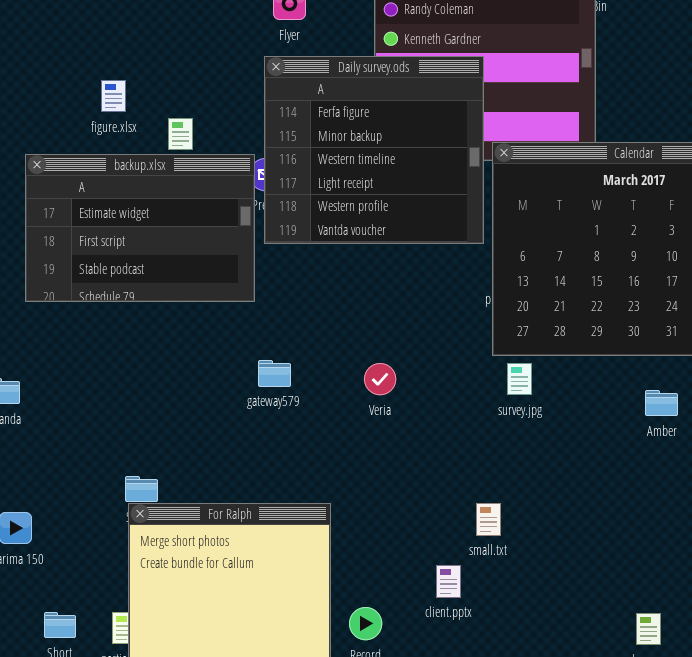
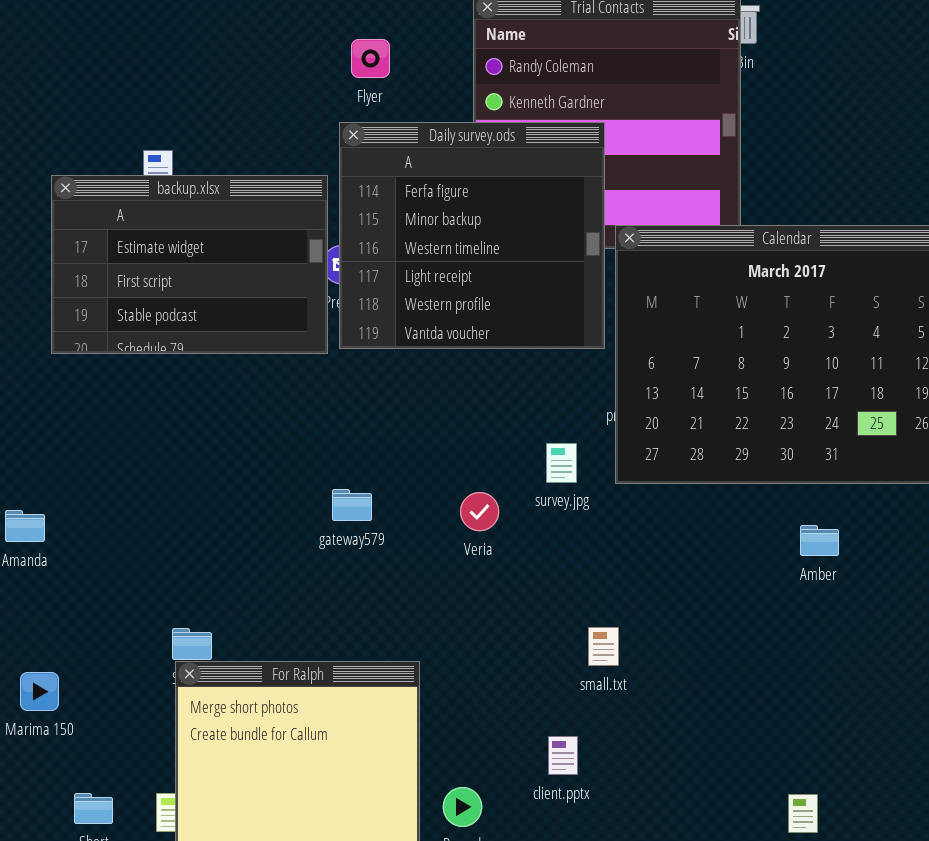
backup.xlsx: [25,154,255,302] -> [51,175,328,354], moved
survey.jpg: [507,363,532,395] -> [546,443,577,483], moved
small.txt: [476,503,501,536] -> [588,627,619,666], moved

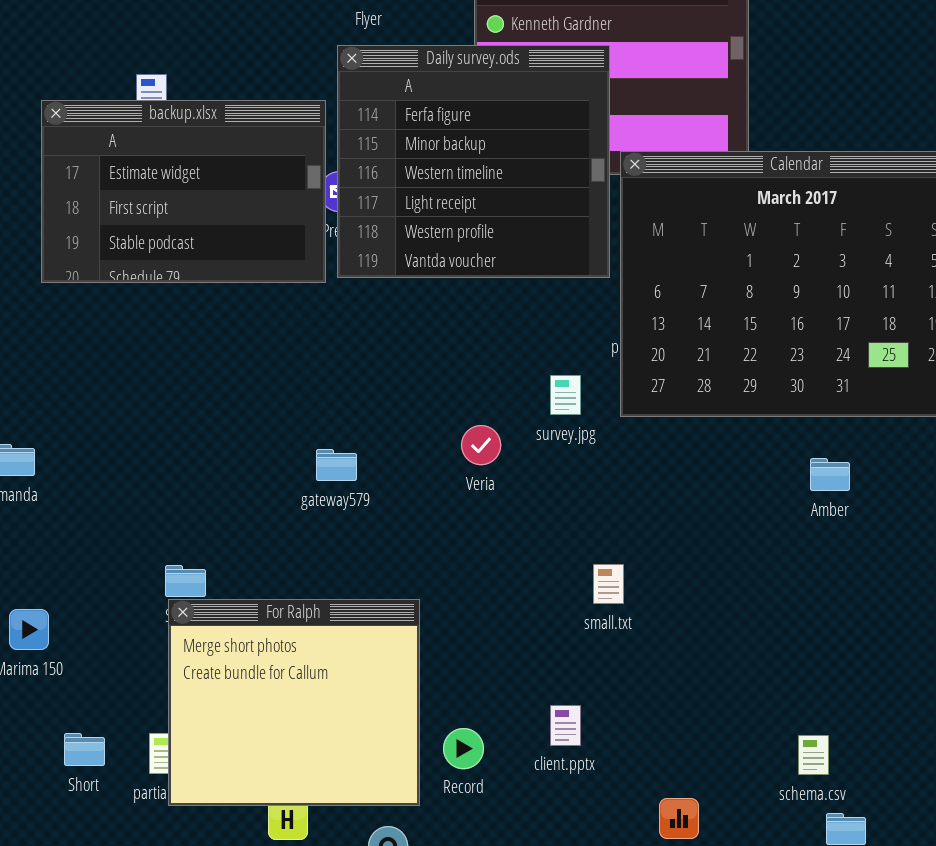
gateway579: [332,489,372,521] -> [316,449,357,481], moved
client.pptx: [548,736,578,775] -> [550,705,581,746], moved

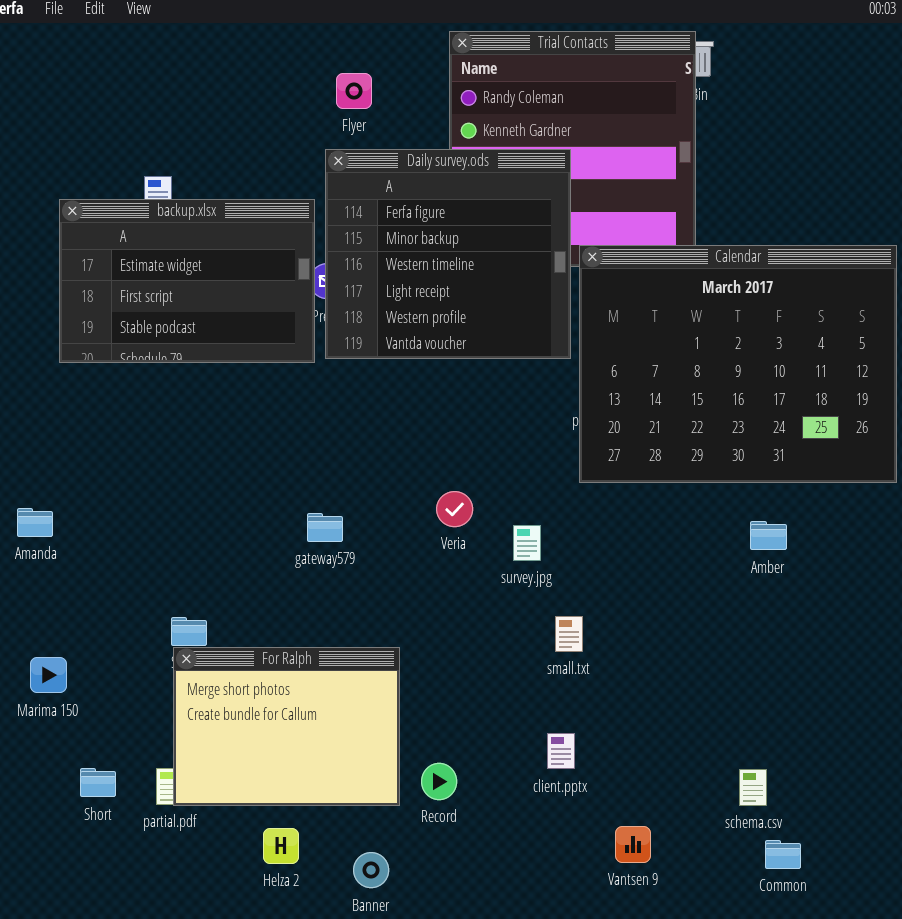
survey.jpg: [550,375,581,415] -> [513,525,541,561], moved
For Ralph: [168,599,420,806] -> [173,647,400,806], resized
client.pptx: [550,705,581,746] -> [547,733,575,769], moved

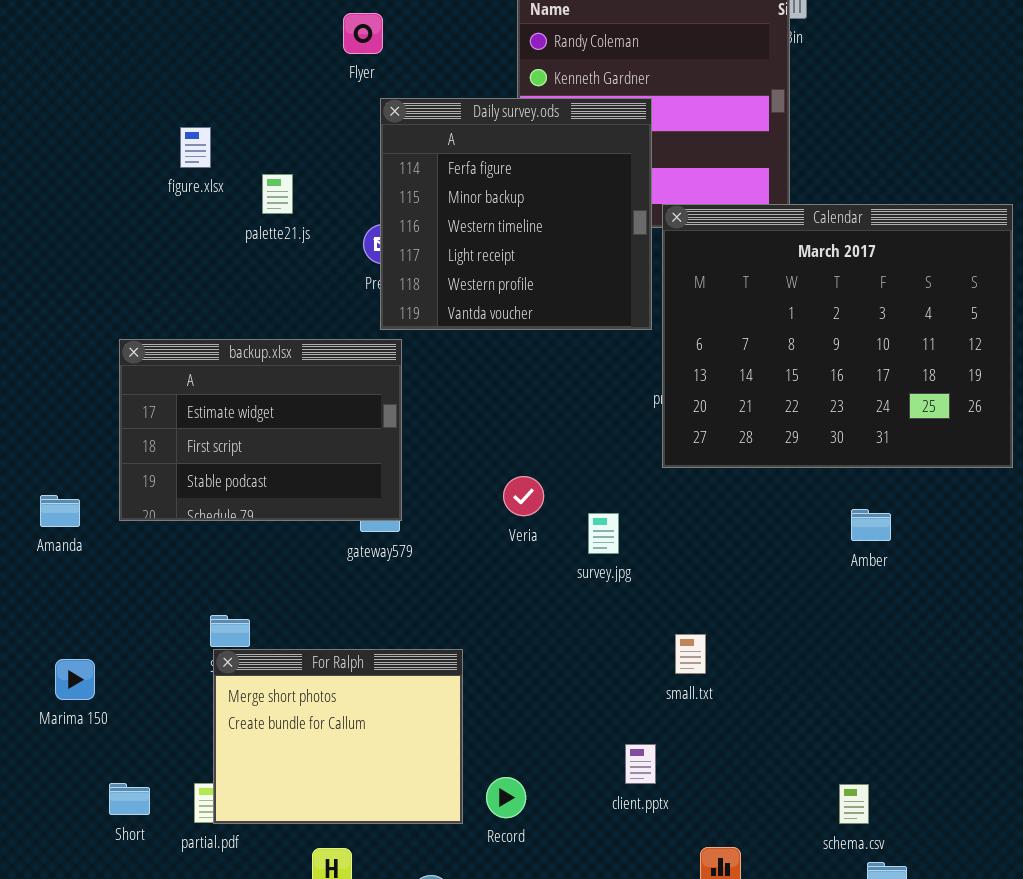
Flyer: [336,73,372,109] -> [343,13,383,54], moved
backup.xlsx: [59,199,315,363] -> [119,339,402,521], moved
small.txt: [555,616,583,652] -> [675,634,706,674], moved

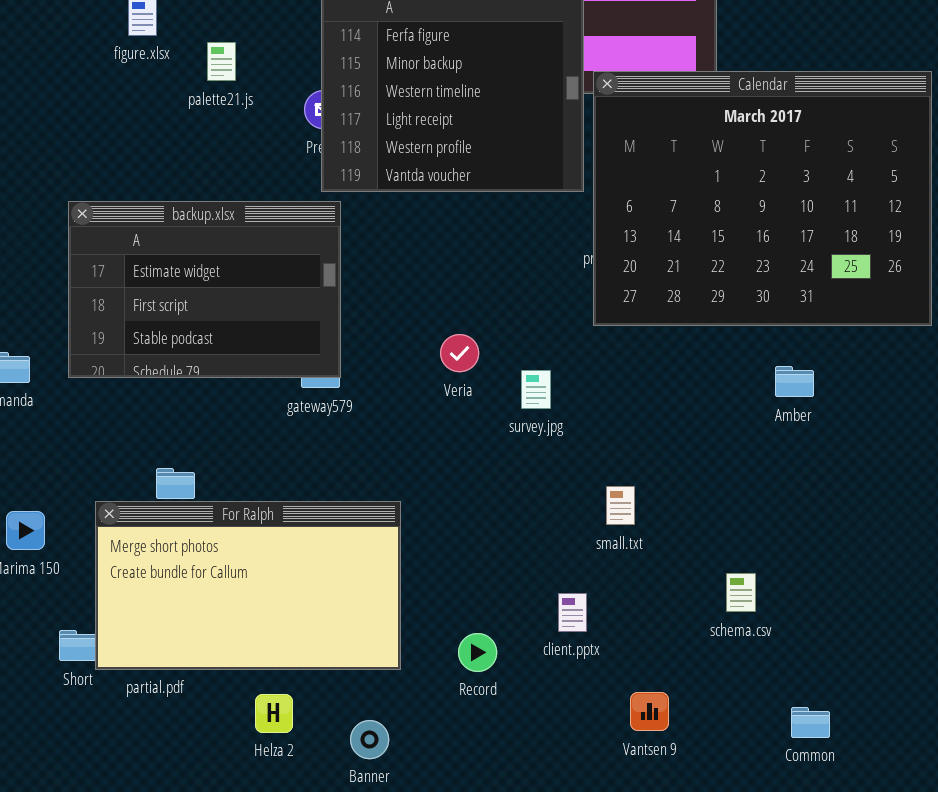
For Ralph: [213,649,463,824] -> [95,501,401,670], resized
Record: [486,777,526,818] -> [458,633,497,672], moved
schema.csv: [839,784,869,824] -> [726,573,756,612], moved

